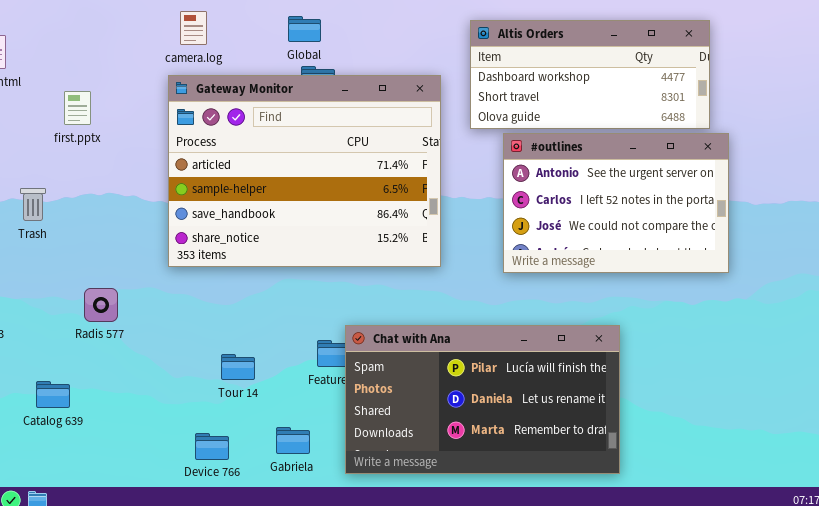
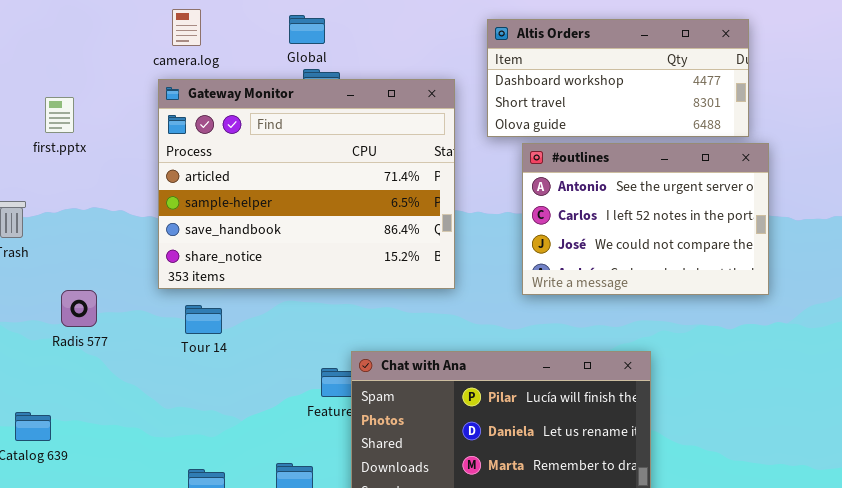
Radis 577: [84,288,118,322] -> [61,290,97,327], moved
Tour 14: [221,354,255,380] -> [185,305,222,334], moved

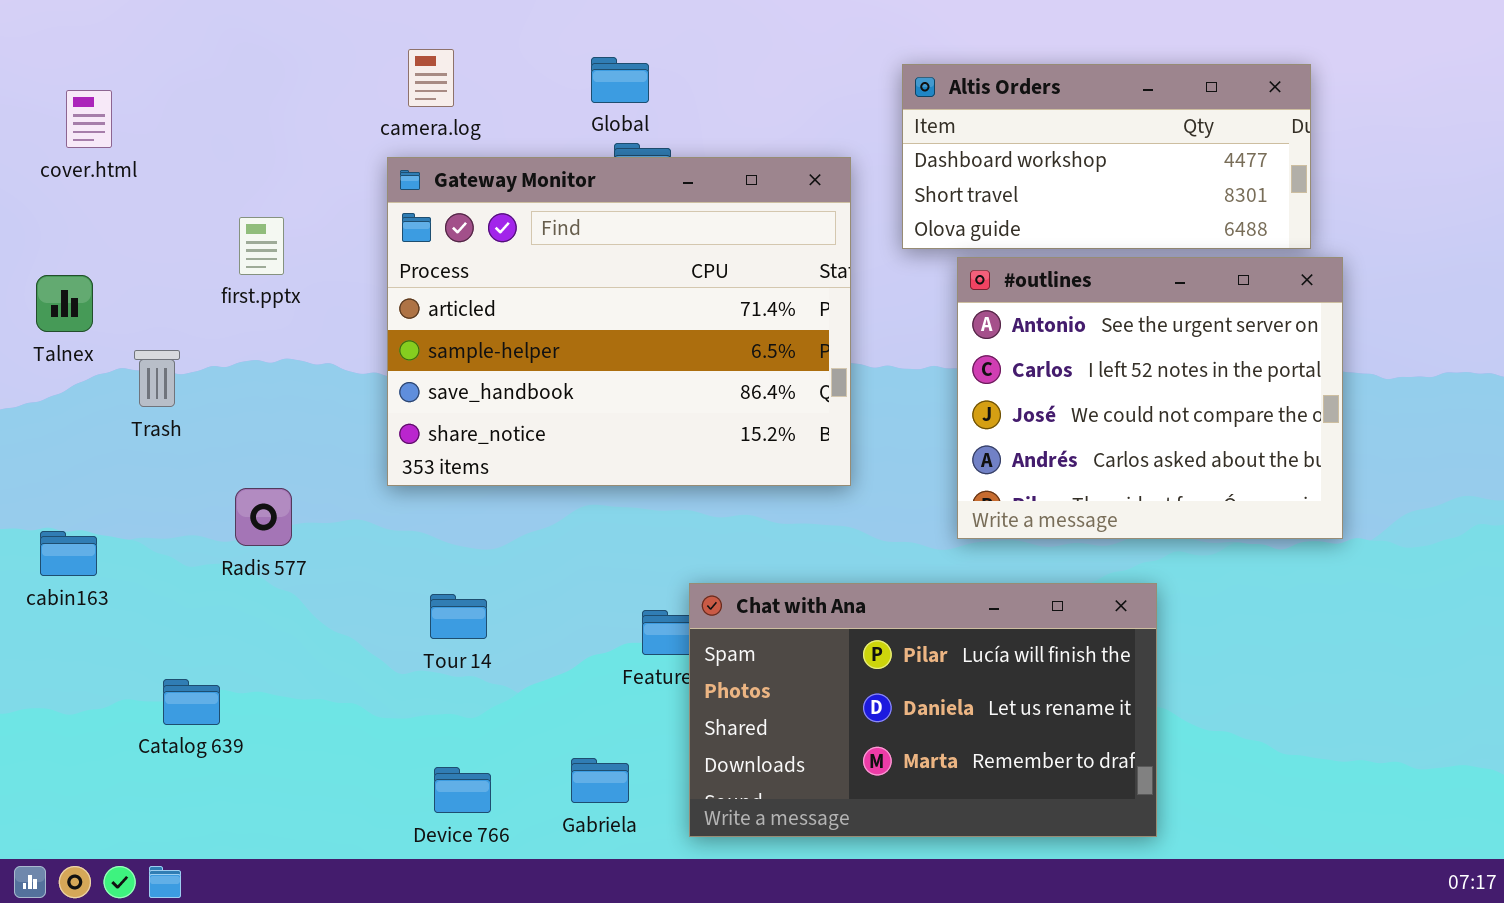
first.pptx: [45,97,74,133] -> [239,217,284,275], moved
#outlines: [522,143,769,295] -> [957,257,1343,539], resized
Tour 14: [185,305,222,334] -> [430,594,487,639], moved

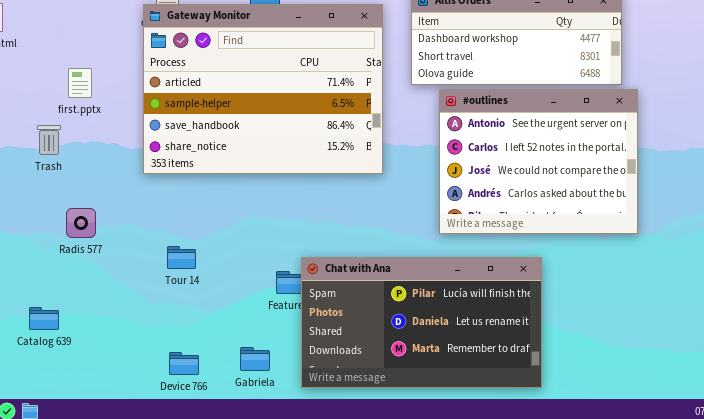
Gateway Monitor: [387,157,851,486] -> [143,4,383,174], moved
Trash: [134,350,180,407] -> [37,125,61,155], moved
Tour 14: [430,594,487,639] -> [167,246,196,269], moved

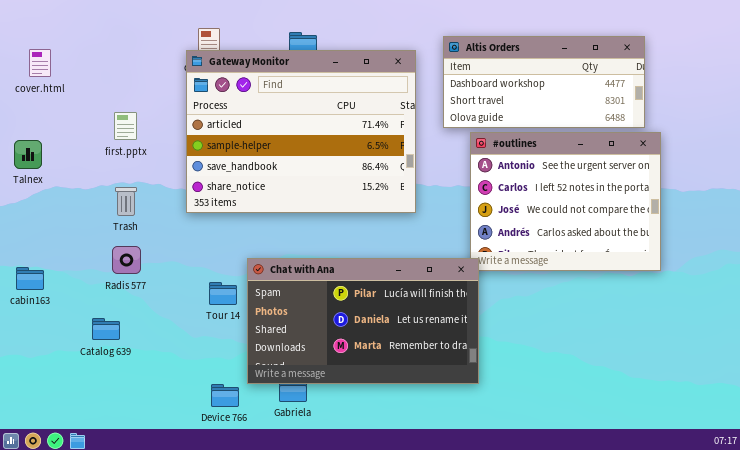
Trash: [37,125,61,155] -> [115,187,137,216], moved
Chat with Ana: [301,257,542,388] -> [247,258,479,384], moved
Catalog 639: [29,307,59,330] -> [92,318,120,340], moved

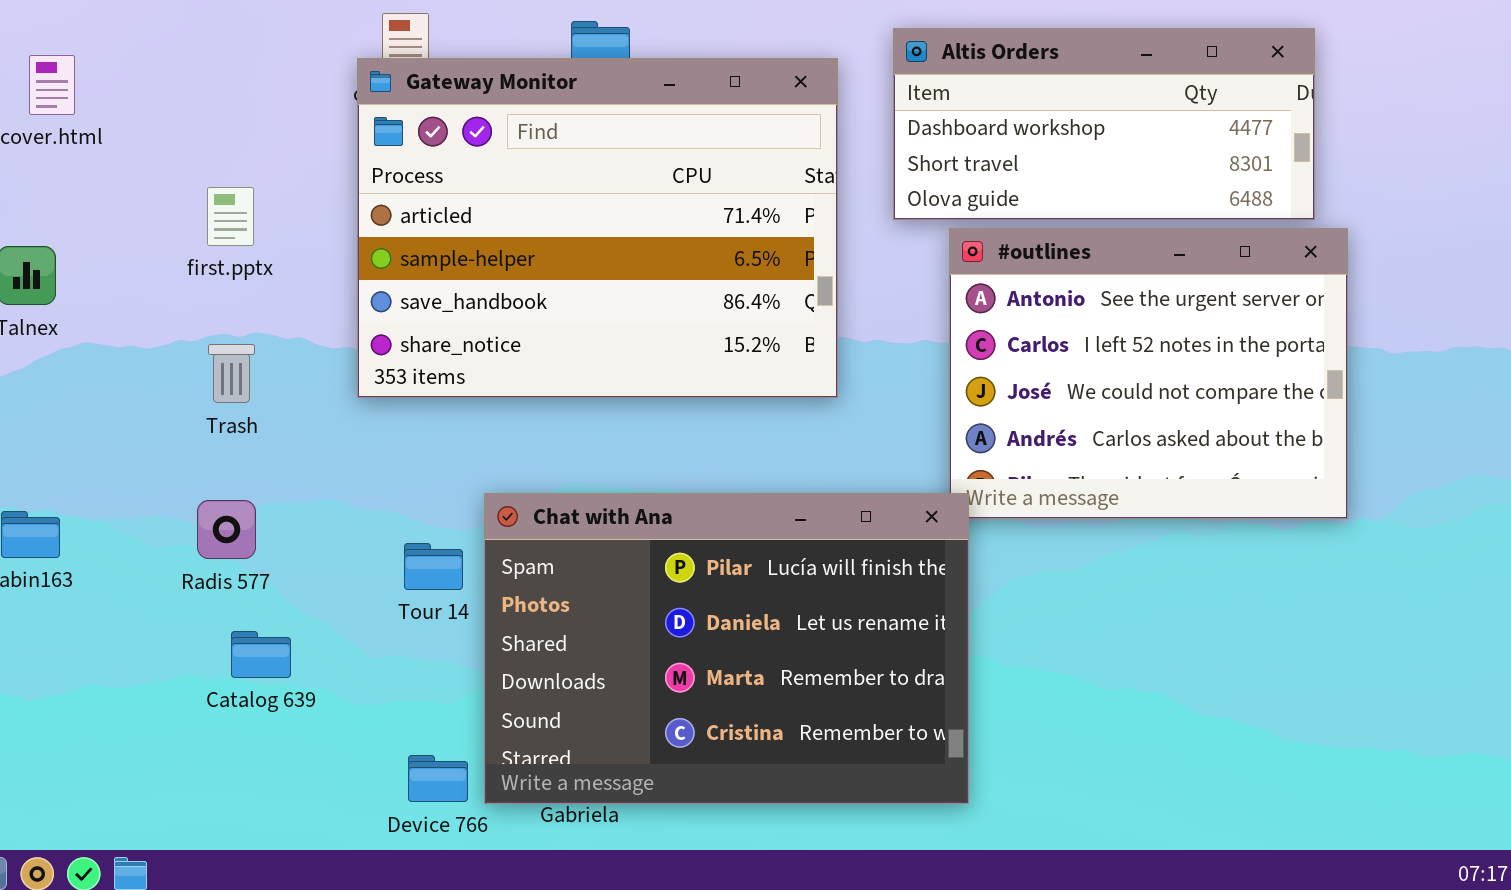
Radis 577: [112,246,141,274] -> [197,500,256,559], moved
Chat with Ana: [247,258,479,384] -> [484,493,969,804], resized
Catalog 639: [92,318,120,340] -> [231,631,291,678], moved

